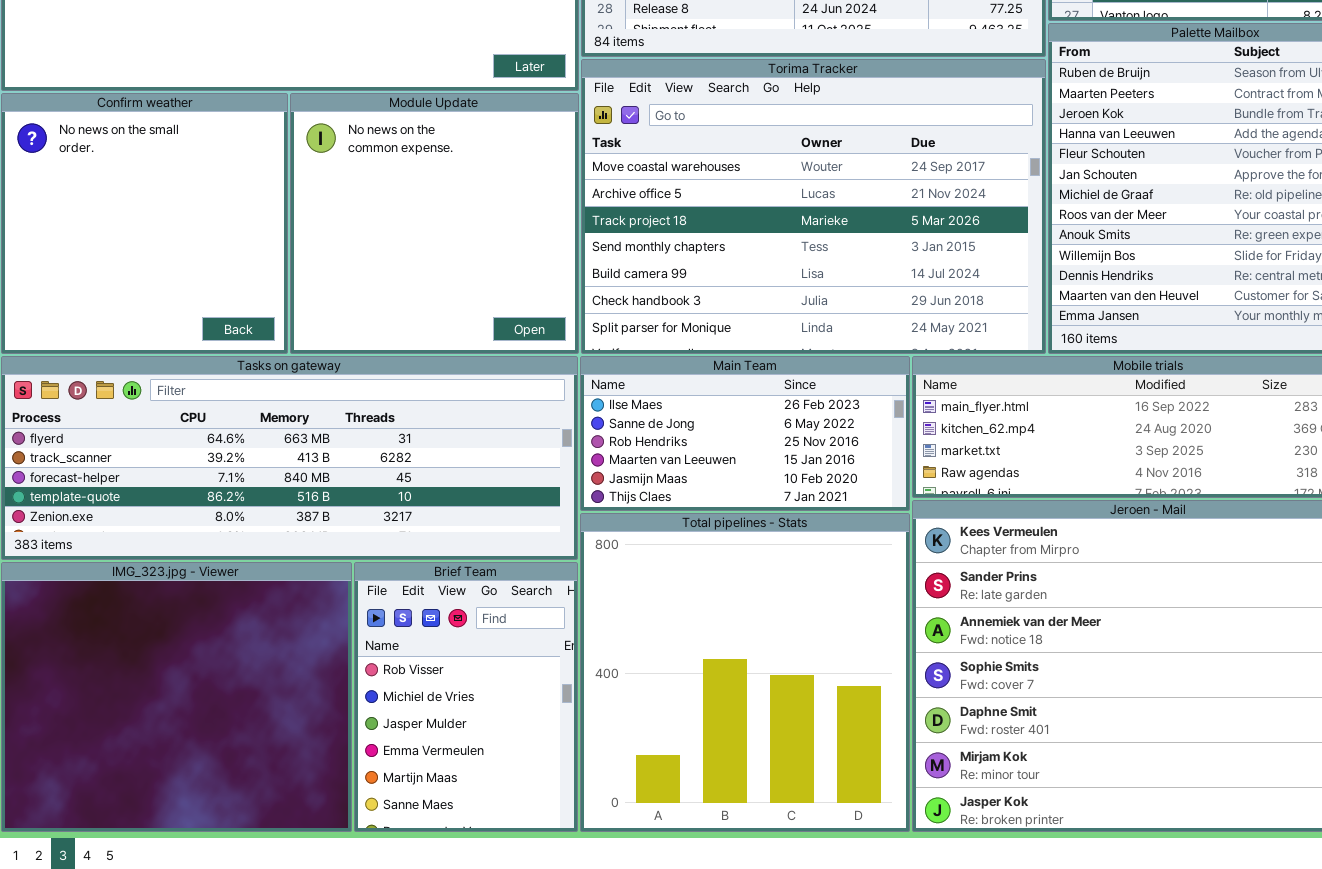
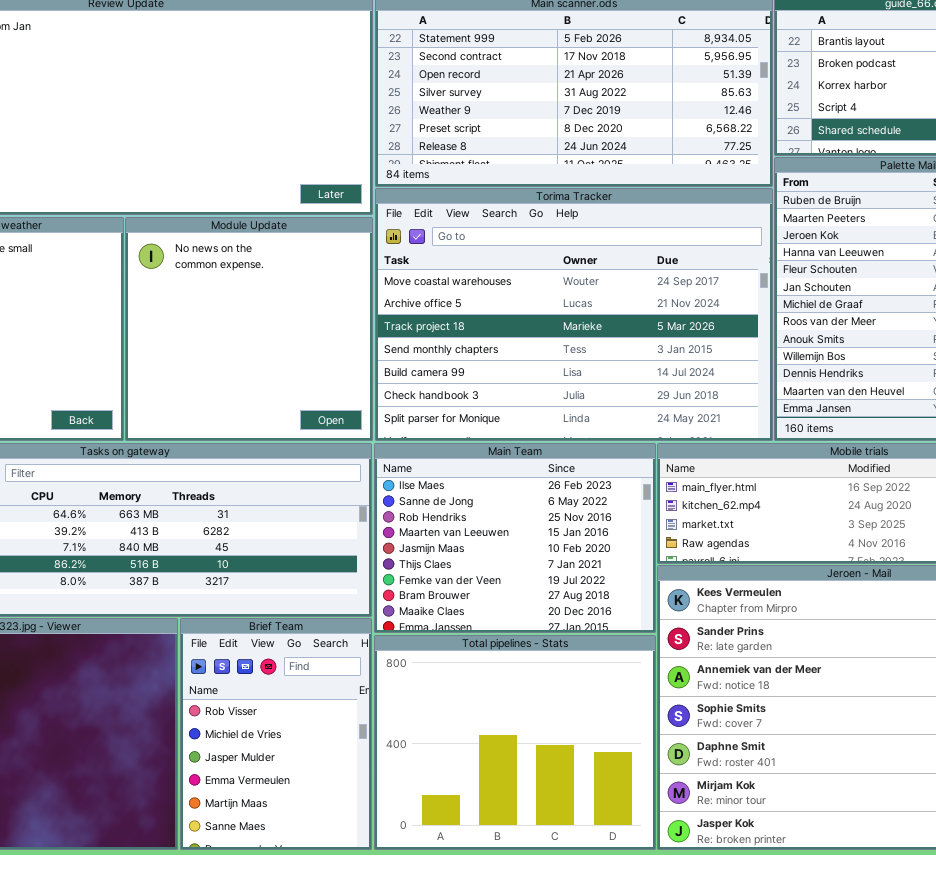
Main Team: [580,356,910,511] -> [374,443,656,633], resized
Total pipelines - Stats: [580,513,910,832] -> [374,635,656,850], resized

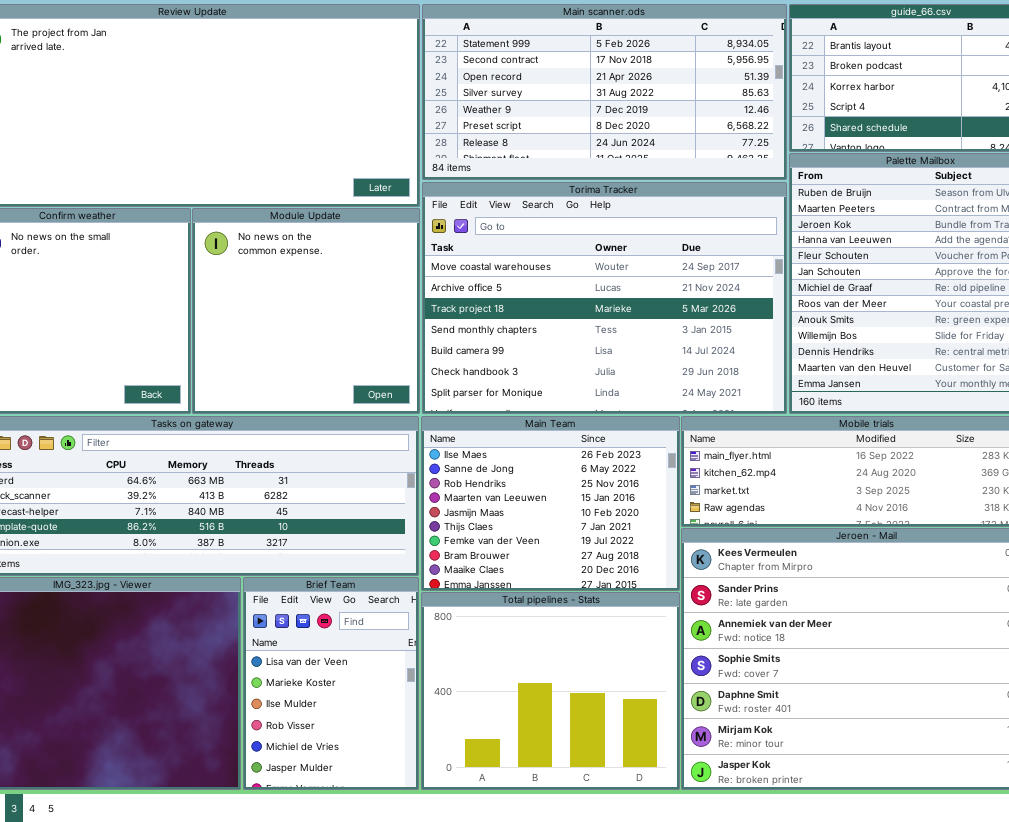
Brief Team: [180,618,372,850] -> [243,577,419,790], scrolled up 3 rows

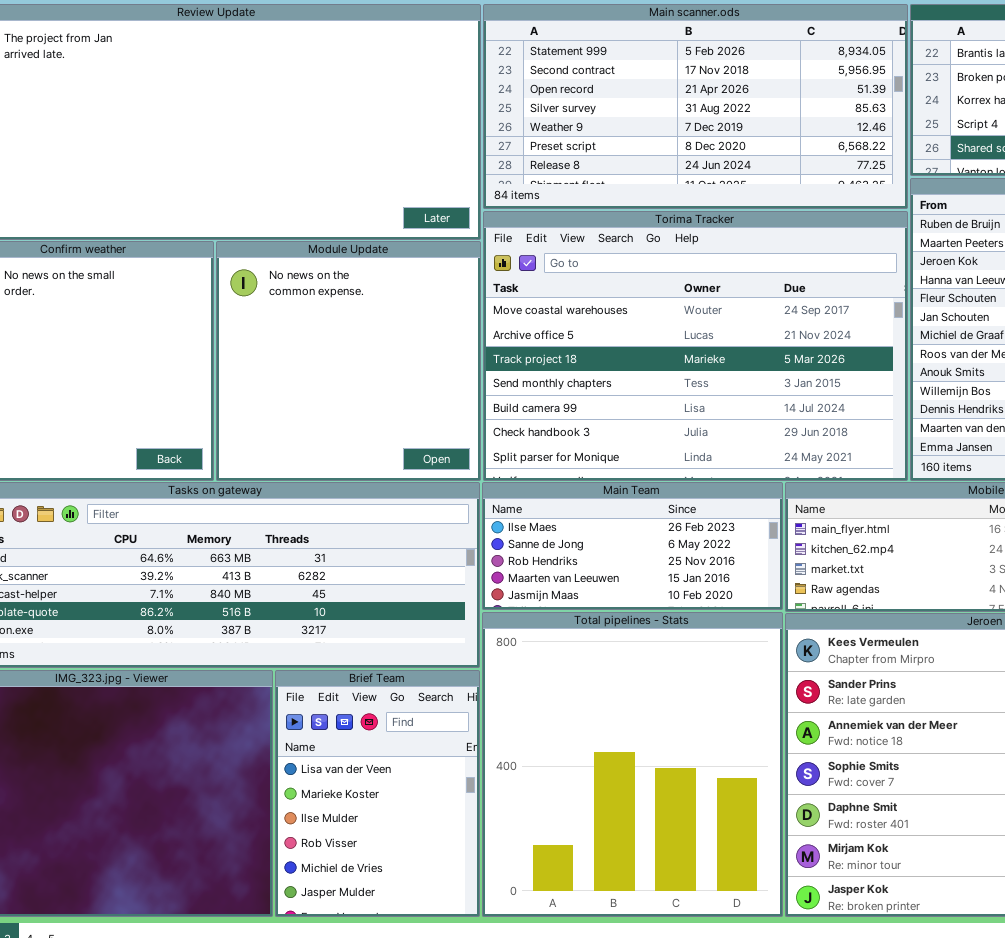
Main Team: [421,416,680,591] -> [482,482,783,610], resized
Total pipelines - Stats: [421,592,680,790] -> [482,612,783,917], resized

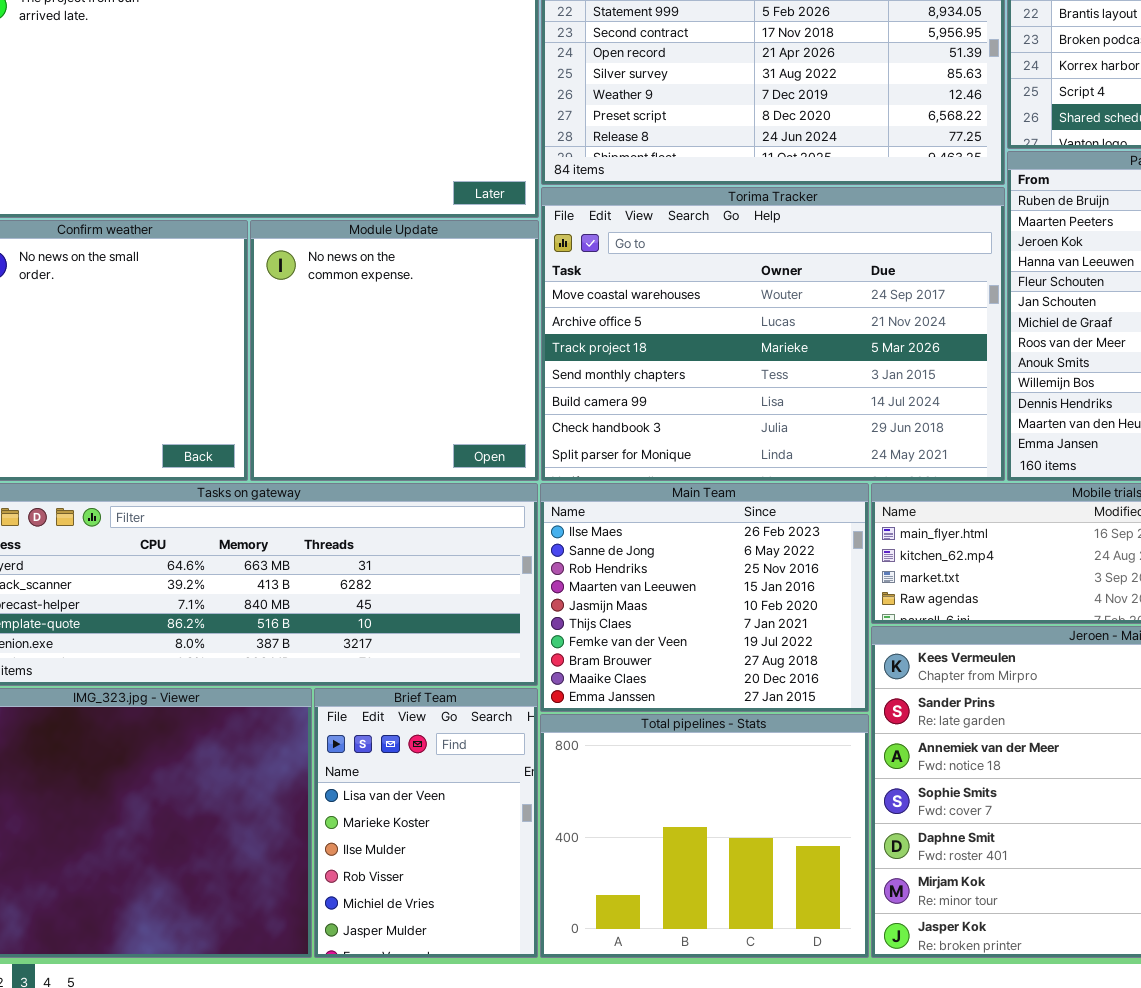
Main Team: [482,482,783,610] -> [540,483,869,712], resized
Total pipelines - Stats: [482,612,783,917] -> [540,714,869,958], resized

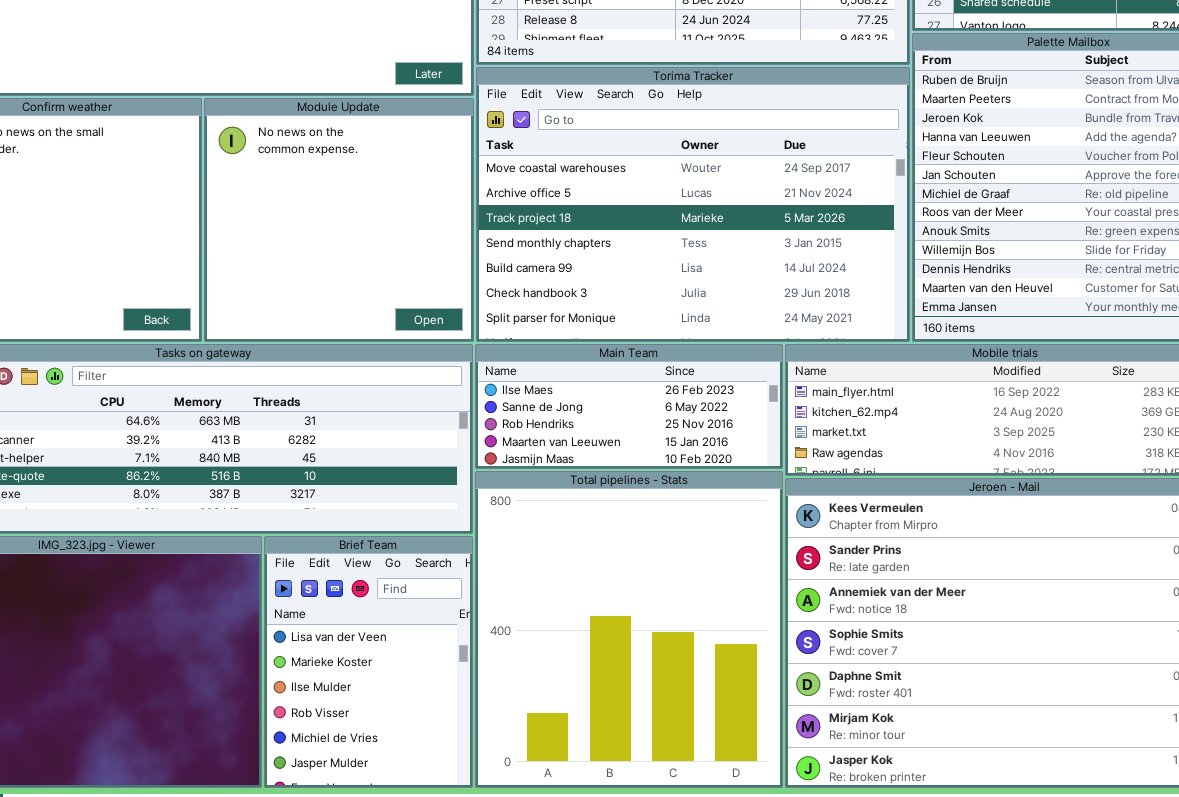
Main Team: [540,483,869,712] -> [475,344,783,469], resized
Total pipelines - Stats: [540,714,869,958] -> [475,471,783,788], resized

